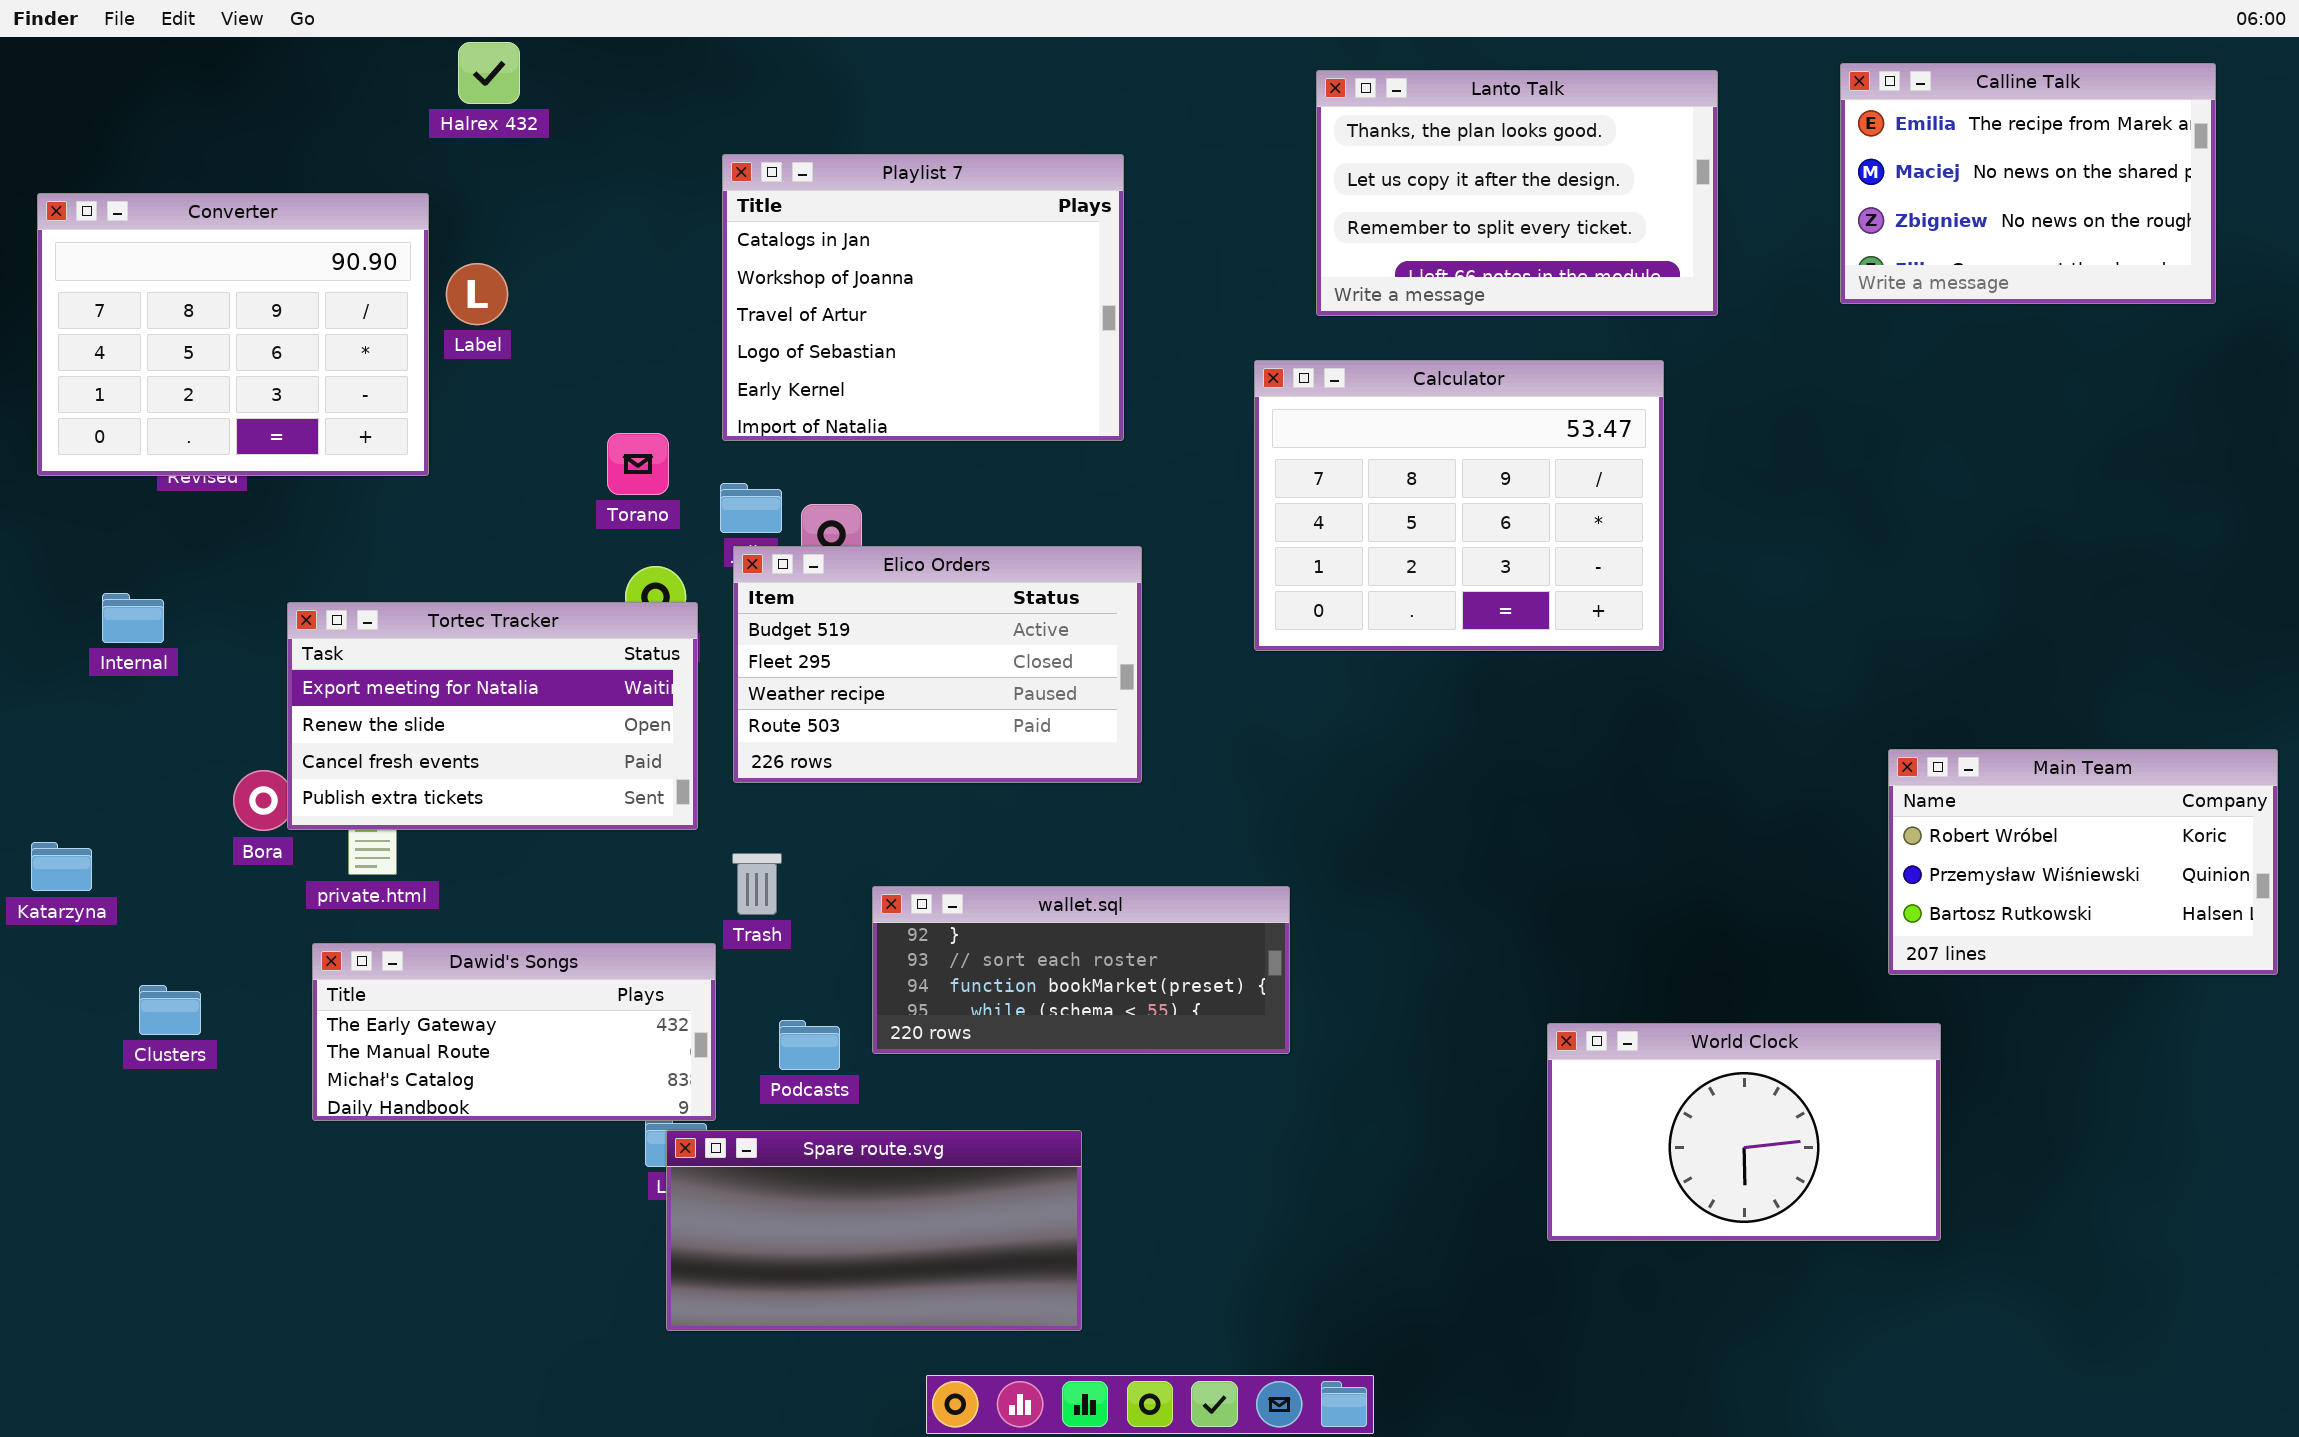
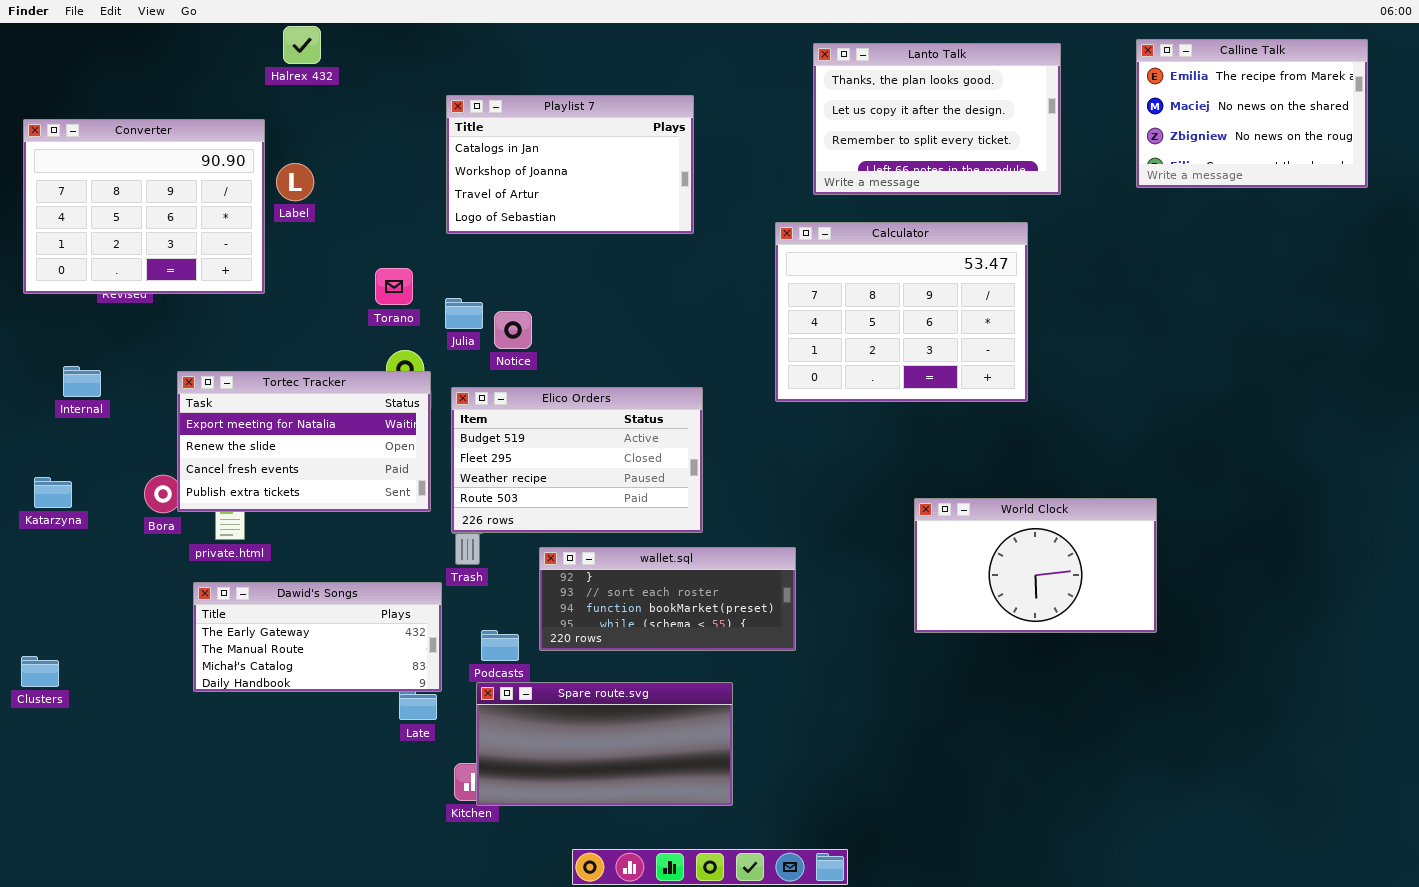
Playlist 7: [722,154,1124,441] -> [446,95,694,234], resized
Elico Orders: [733,546,1142,783] -> [451,387,703,533], moved
Main Team: [1888,749,2278,975] -> none, closed
Katarzyna: [31,842,92,891] -> [34,477,72,508], moved
Clusters: [139,985,201,1035] -> [21,656,59,687], moved
World Clock: [1547,1023,1941,1241] -> [914,498,1157,633], moved
Spare route.svg: [666,1130,1082,1331] -> [476,682,733,806], moved

